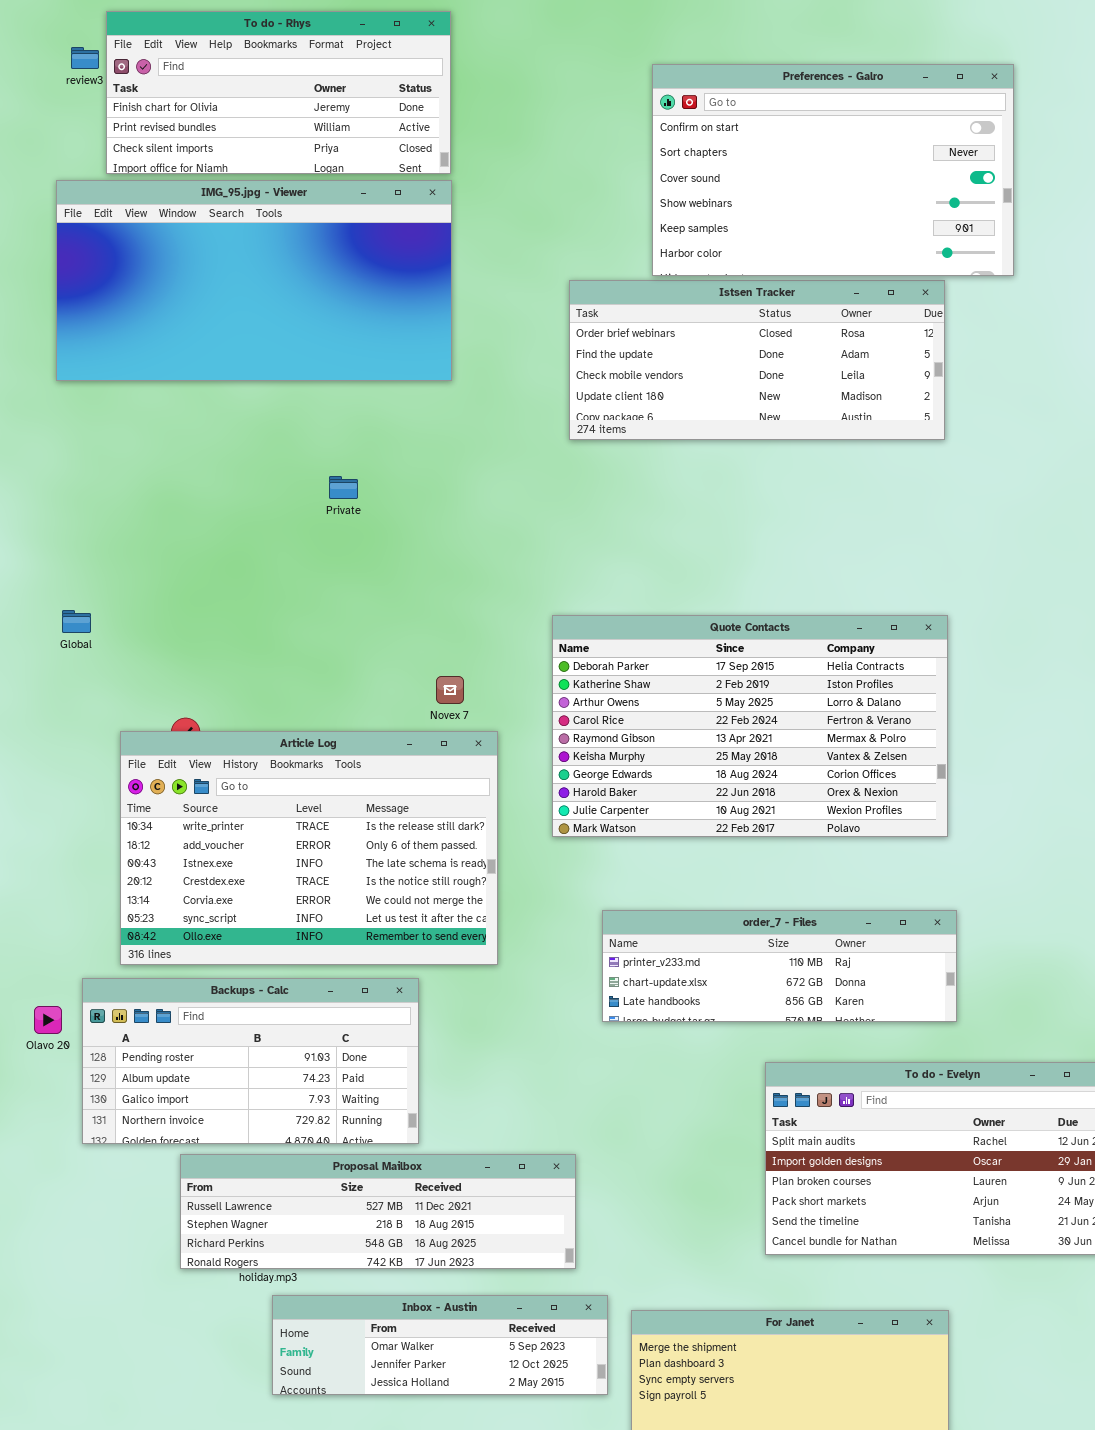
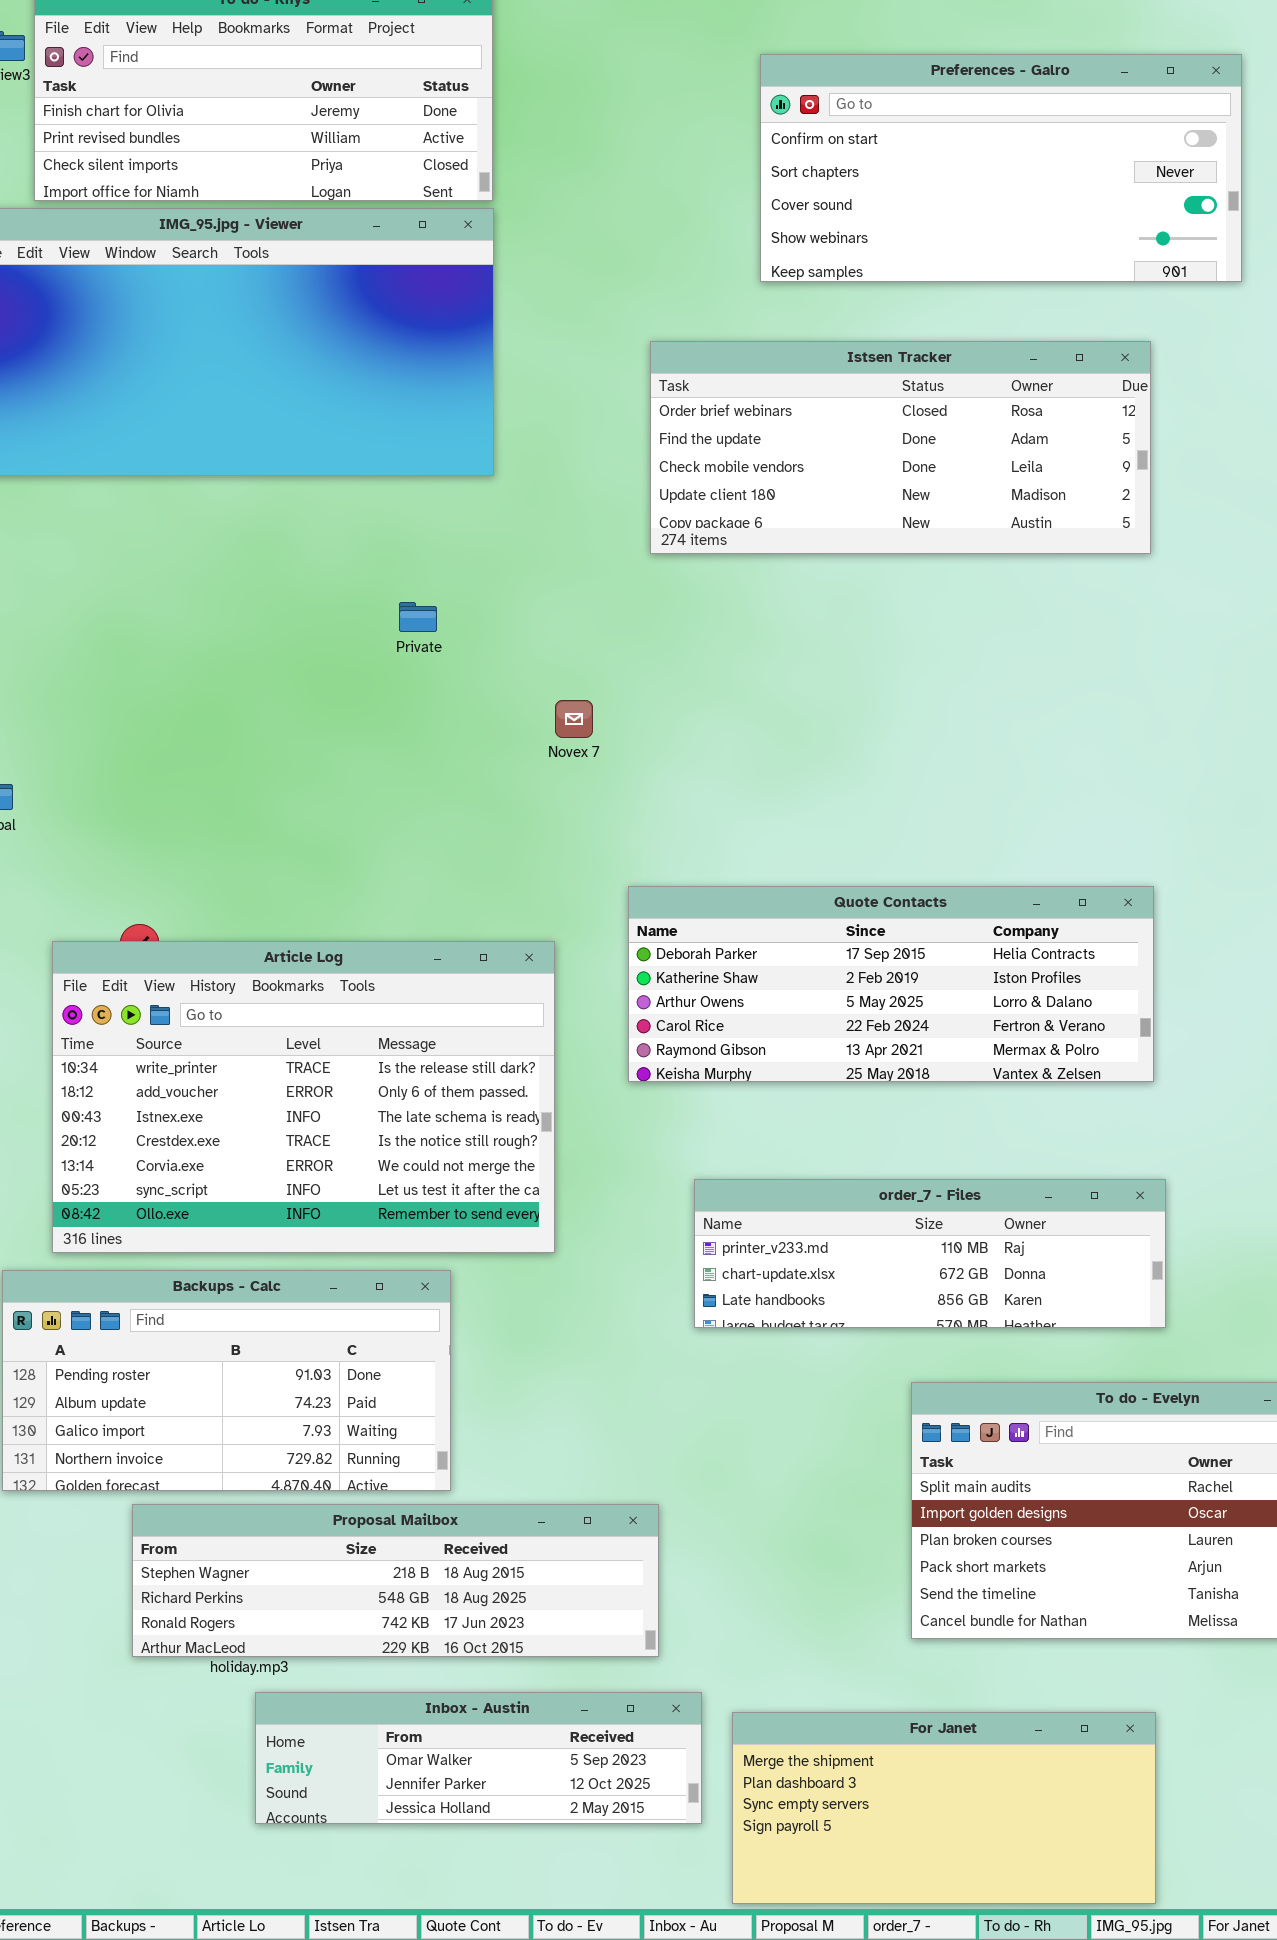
Preferences - Galro: [652,64,1014,276] -> [760,54,1242,282], resized
Private: [329,476,358,499] -> [399,602,437,632], moved
Quote Contacts: [552,615,948,837] -> [628,886,1154,1082], resized
Novex 7: [436,676,464,704] -> [555,700,593,738], moved
Proposal Mailbox: [180,1154,576,1269] -> [132,1504,659,1657], scrolled down 1 row

